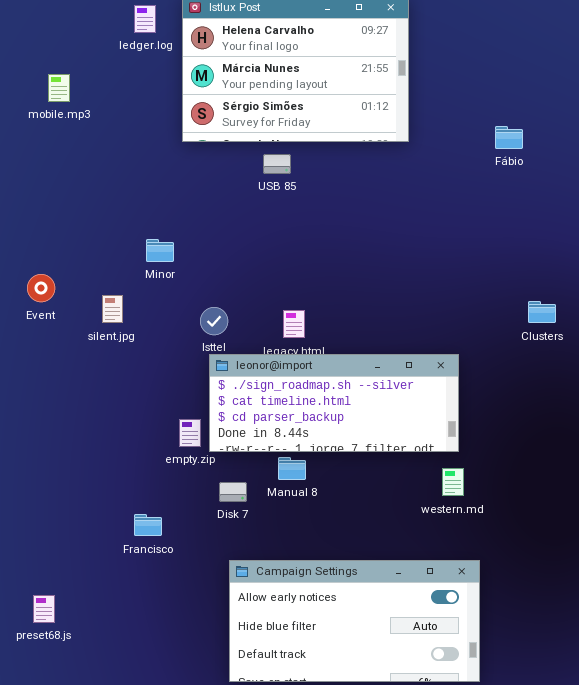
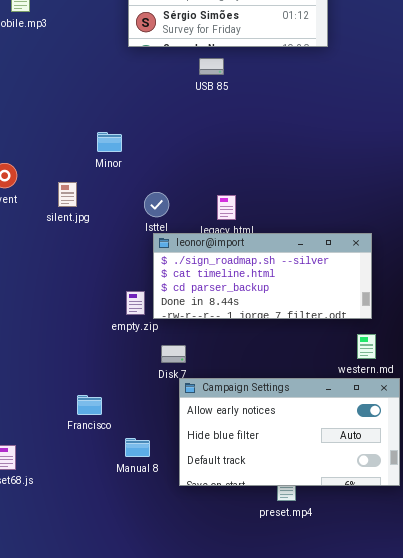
Manual 8: [278,457,306,480] -> [125,438,150,457], moved
Francisco: [134,514,162,536] -> [77,395,102,415], moved
Campaign Settings: [229,560,480,682] -> [179,378,400,486], moved

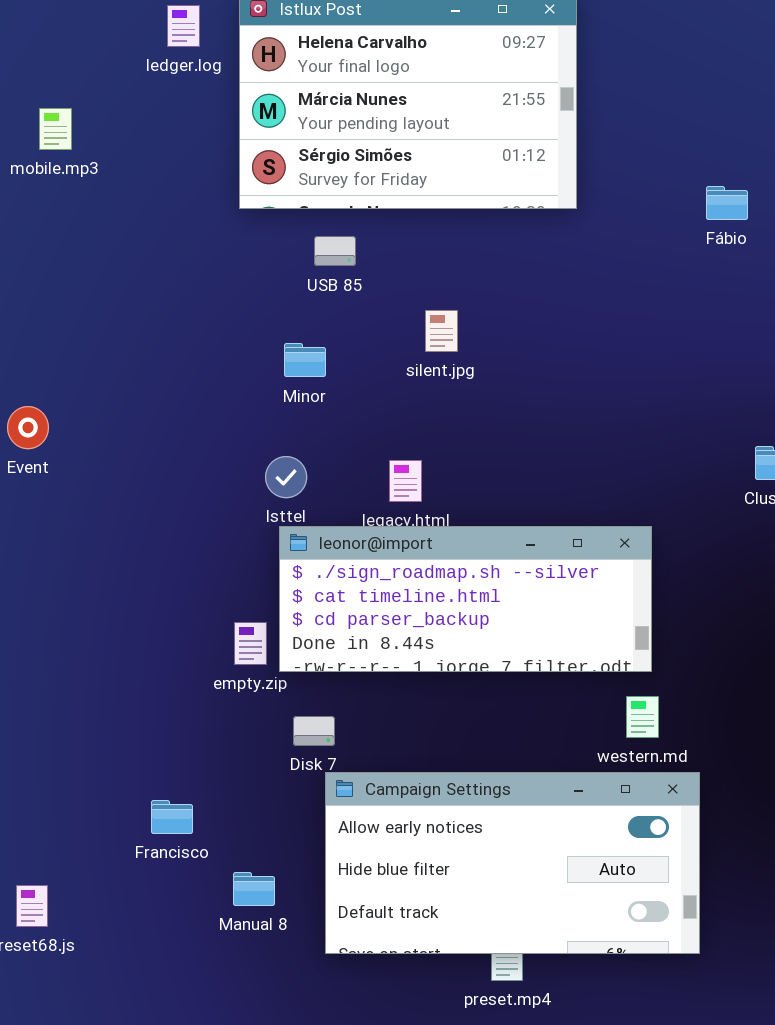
USB 85: [199,58,224,75] -> [314,236,356,266], moved
Minor: [97,132,122,152] -> [284,343,326,377], moved
silent.jpg: [58,182,77,207] -> [425,310,458,352], moved

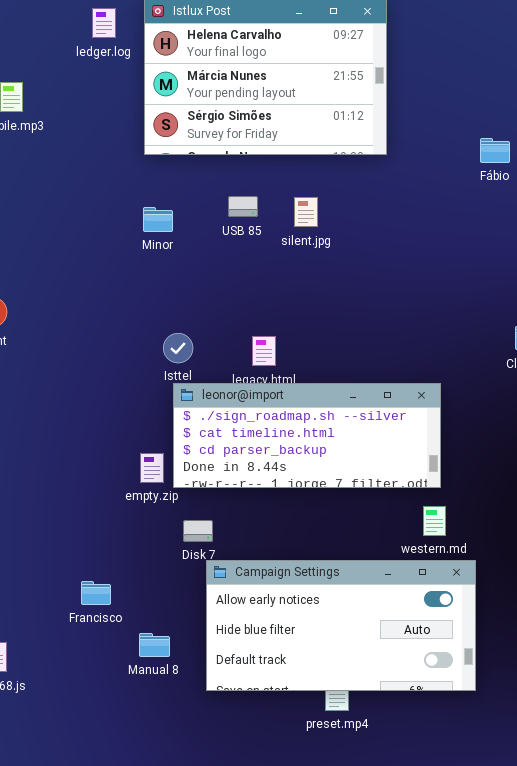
USB 85: [314,236,356,266] -> [228,196,258,217], moved
silent.jpg: [425,310,458,352] -> [294,197,318,227], moved
Minor: [284,343,326,377] -> [143,207,173,232], moved

